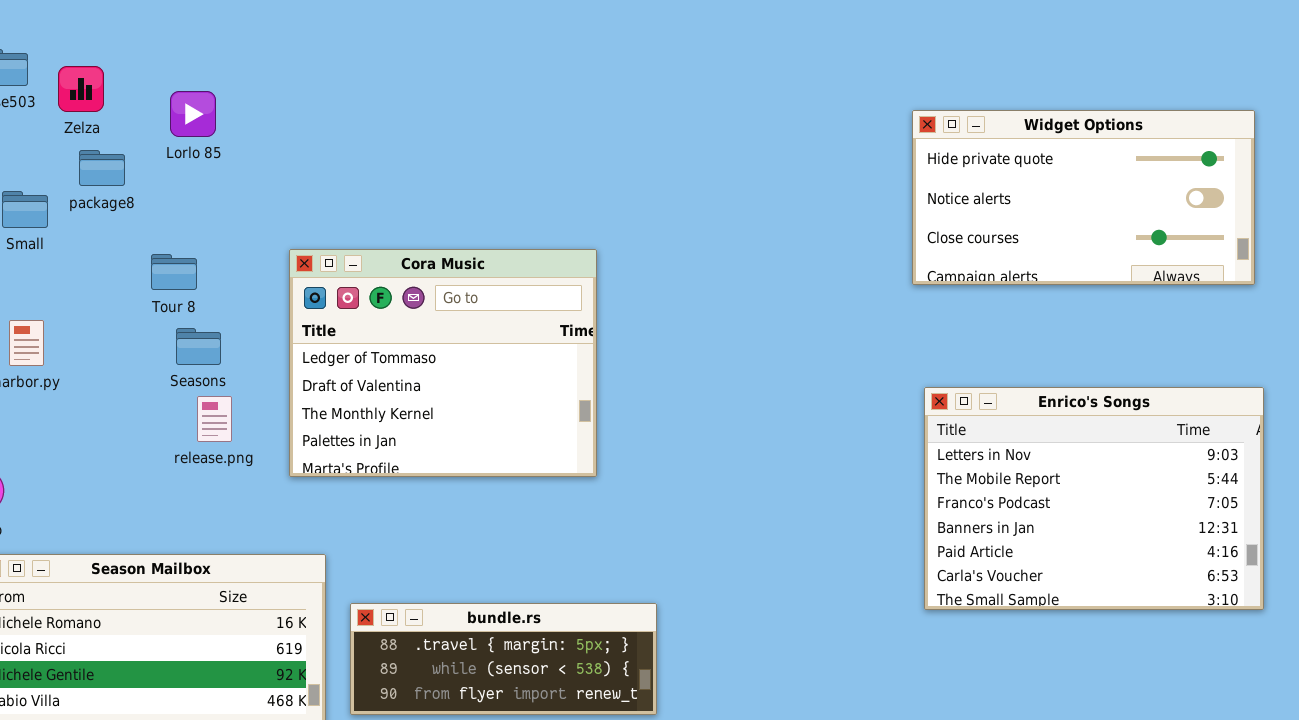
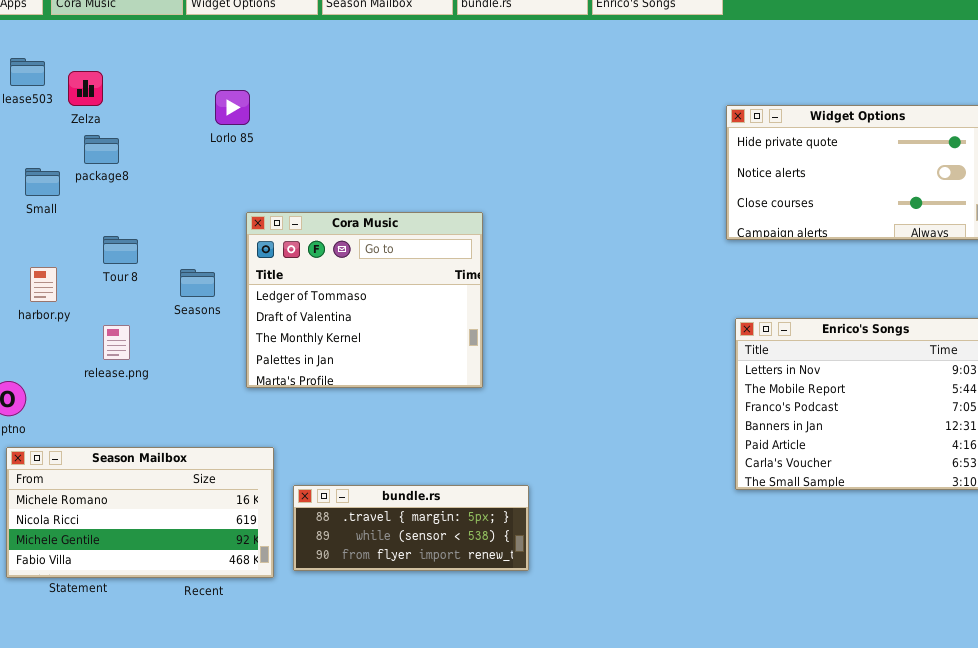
Lorlo 85: [170,91,216,137] -> [215,90,250,125], moved
Tour 8: [151,254,197,290] -> [103,236,138,264], moved
Seasons: [176,328,221,365] -> [180,269,215,297], moved
release.png: [197,396,232,442] -> [103,325,130,360], moved

